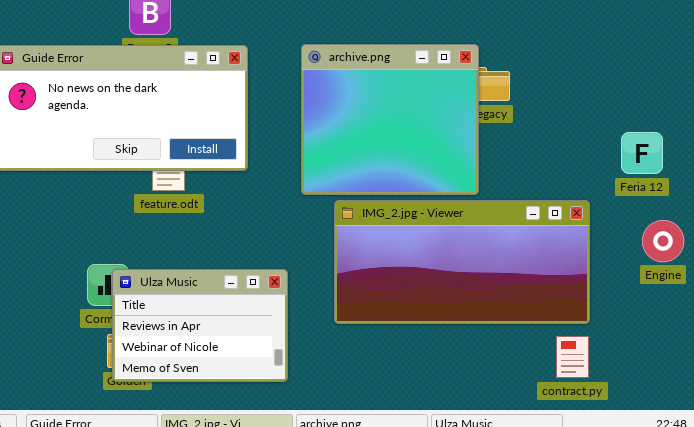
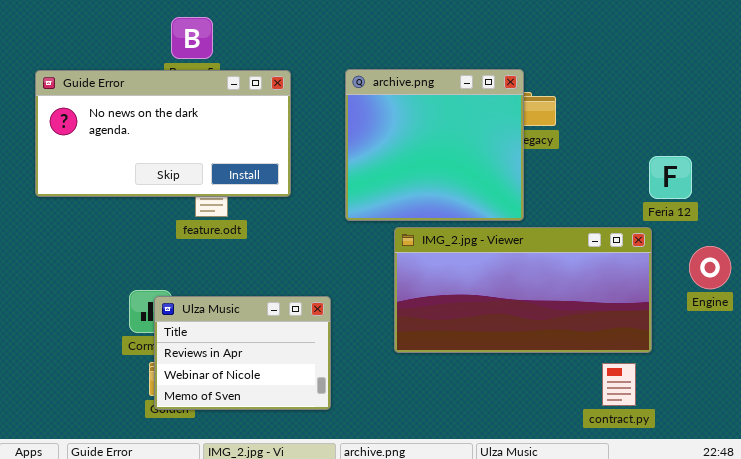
Feria 12: [621,132,663,174] -> [649,156,692,199], moved
IMG_2.jpg - Viewer: [334,200,590,324] -> [394,227,652,353], moved

